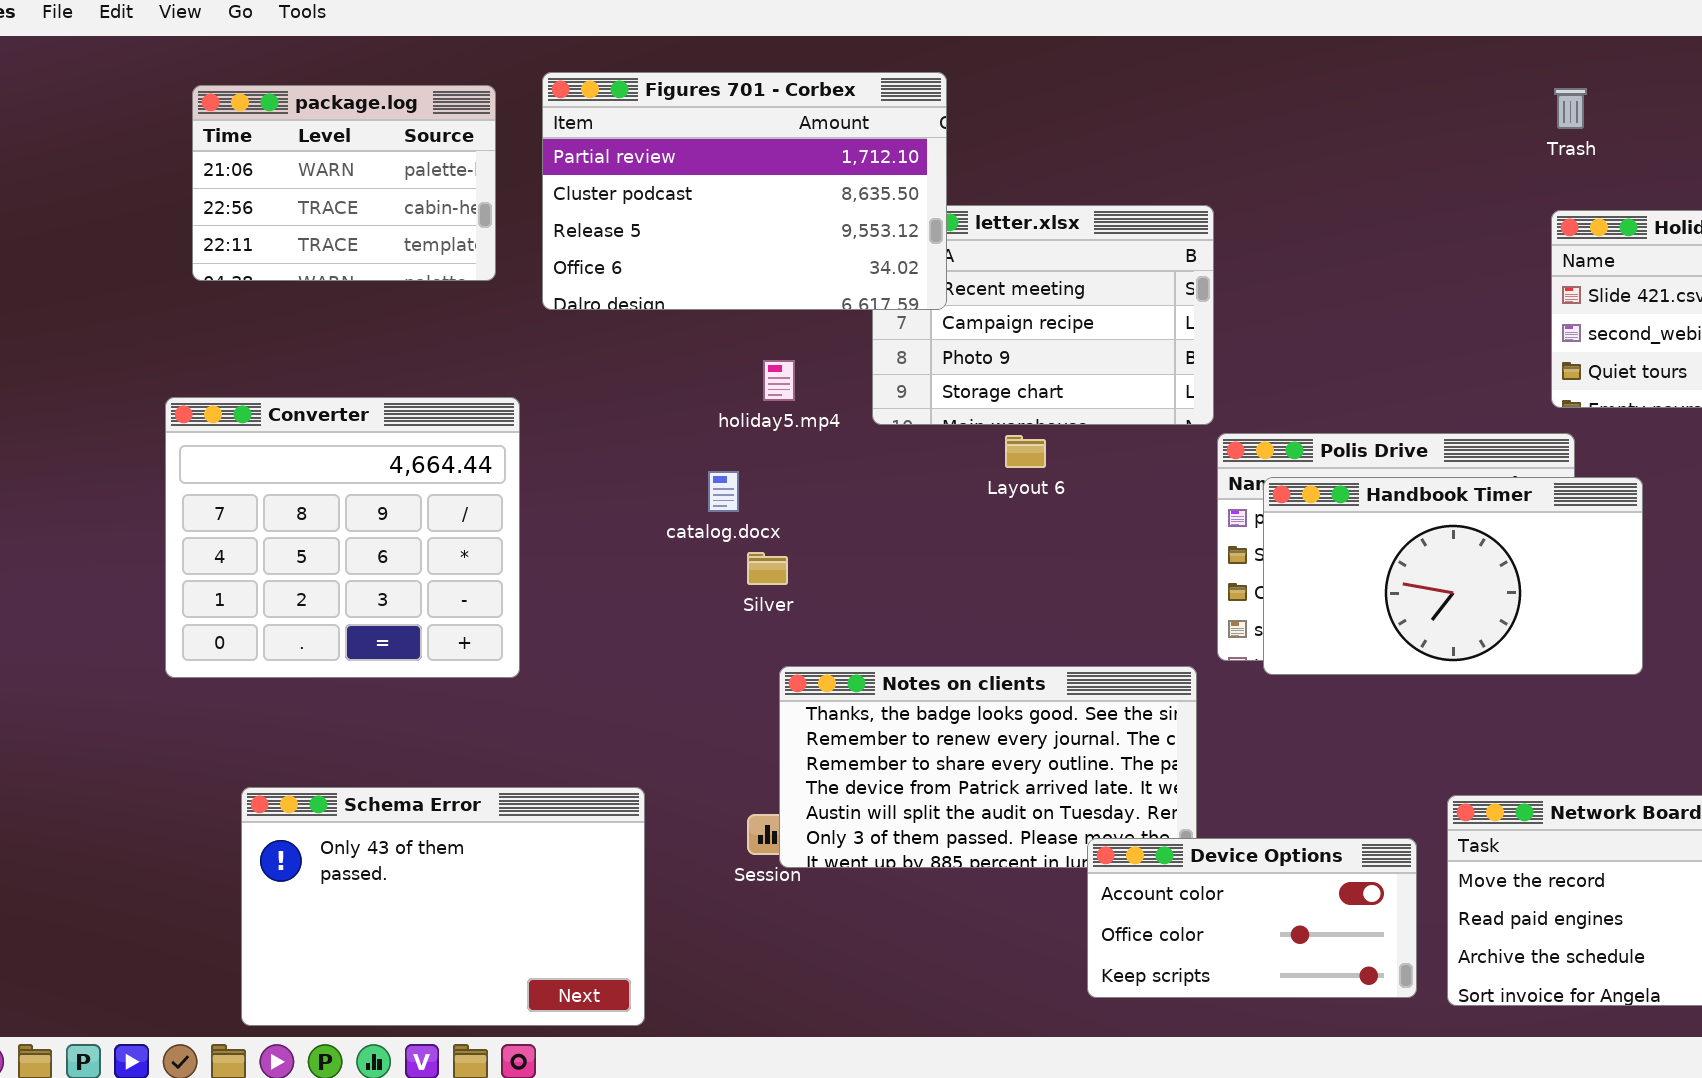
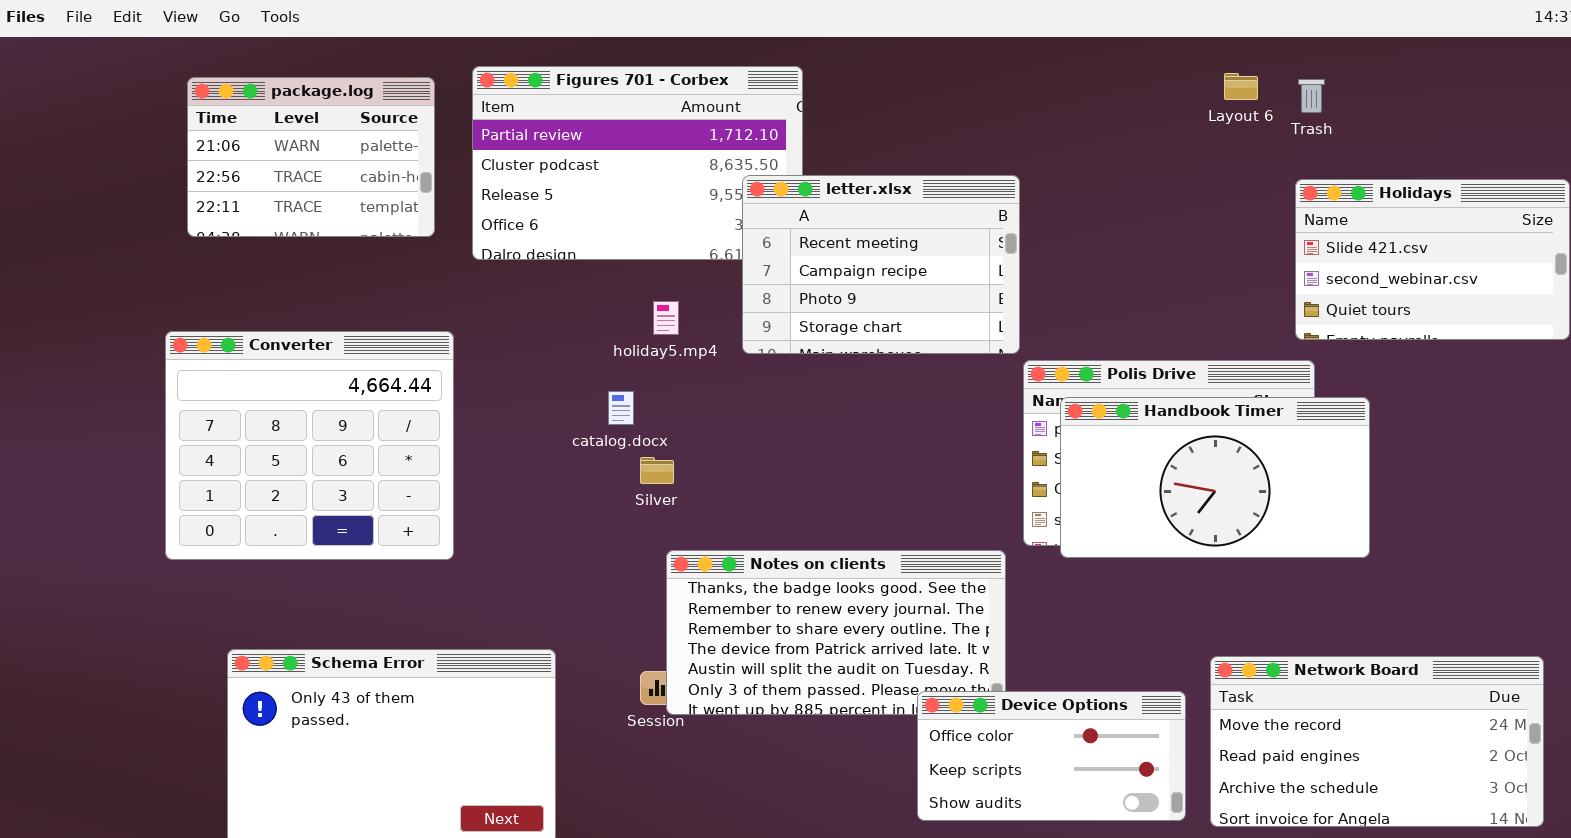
letter.xlsx: [872,205,1214,425] -> [742,175,1020,354], raised
Layout 6: [1005,435,1046,468] -> [1224,73,1258,100], moved
Device Options: [1087,838,1417,998] -> [917,691,1186,821], scrolled down 1 row

